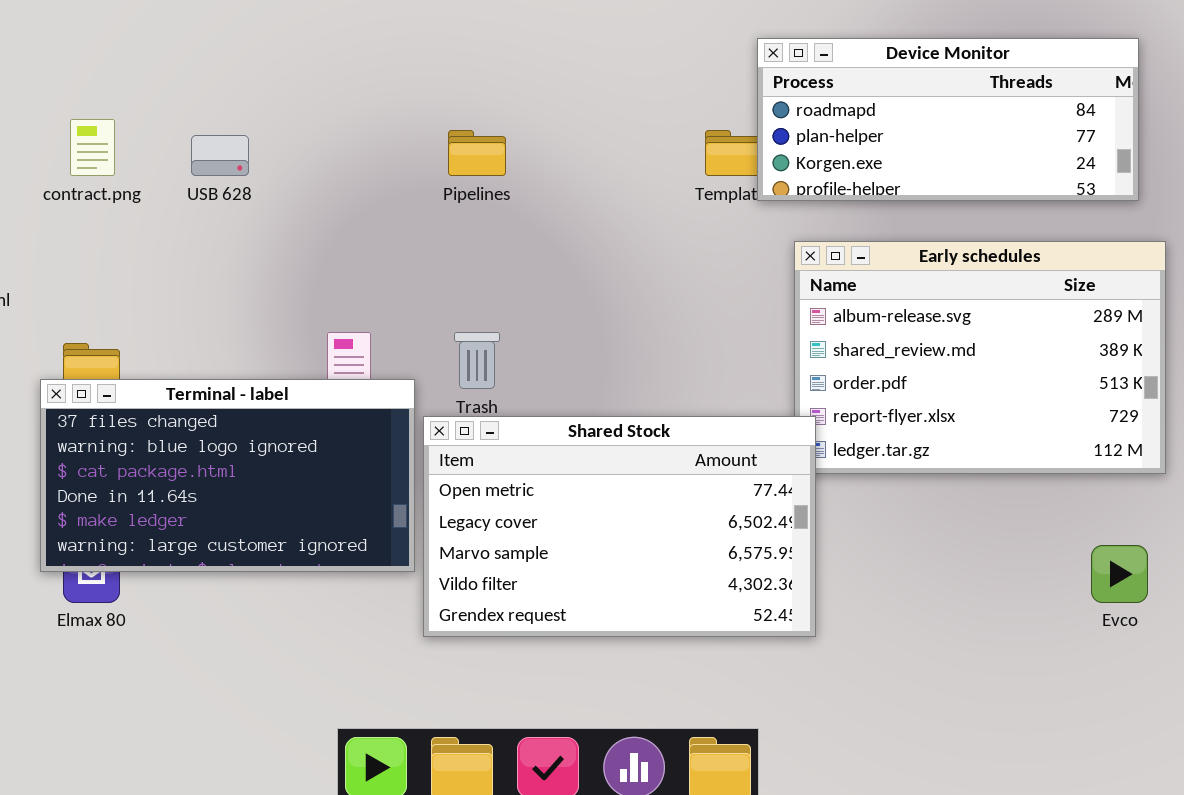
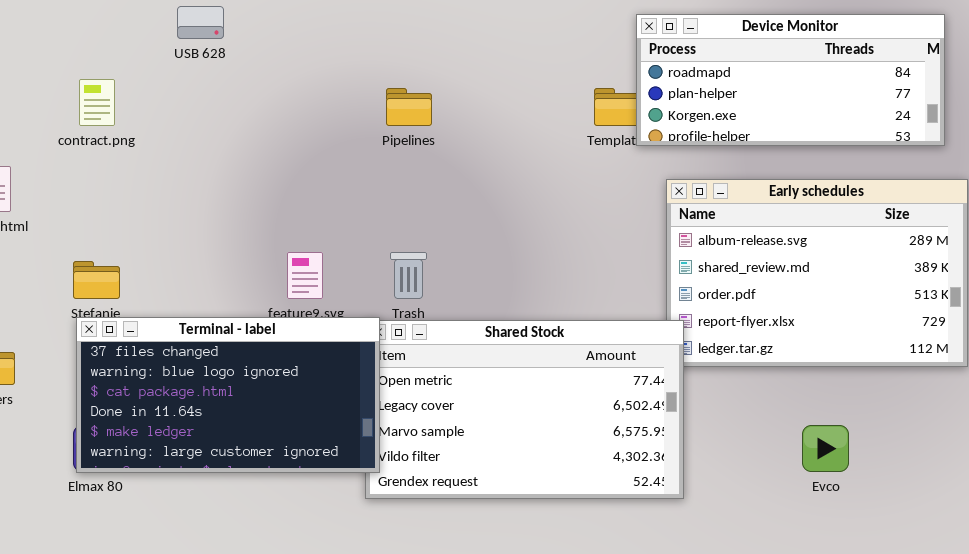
USB 628: [191,135,249,176] -> [177,6,224,39], moved
Terminal - label: [40,379,415,572] -> [76,317,380,473], moved
Evco: [1091,545,1148,603] -> [802,425,849,472], moved

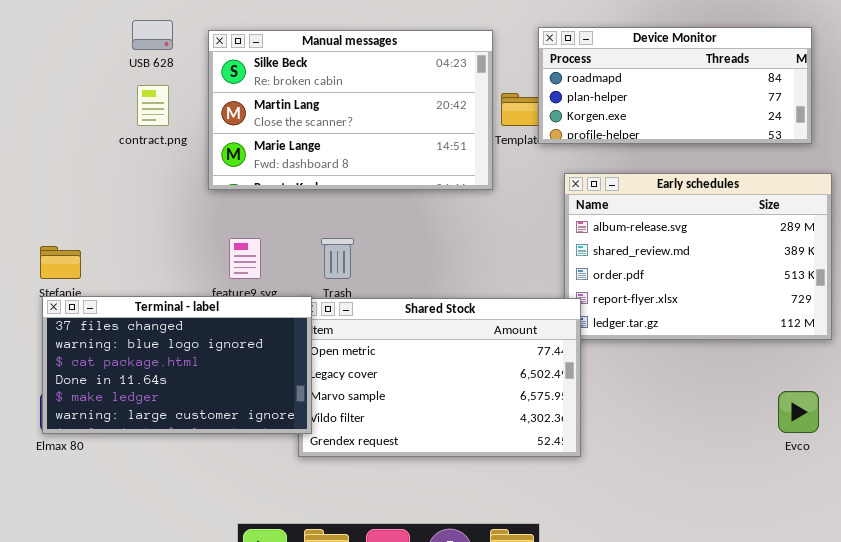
Manual messages: none -> [208,30,493,190], opened
contract.png: [79,79,115,126] -> [137,85,169,126], moved
Evco: [802,425,849,472] -> [778,391,819,433], moved

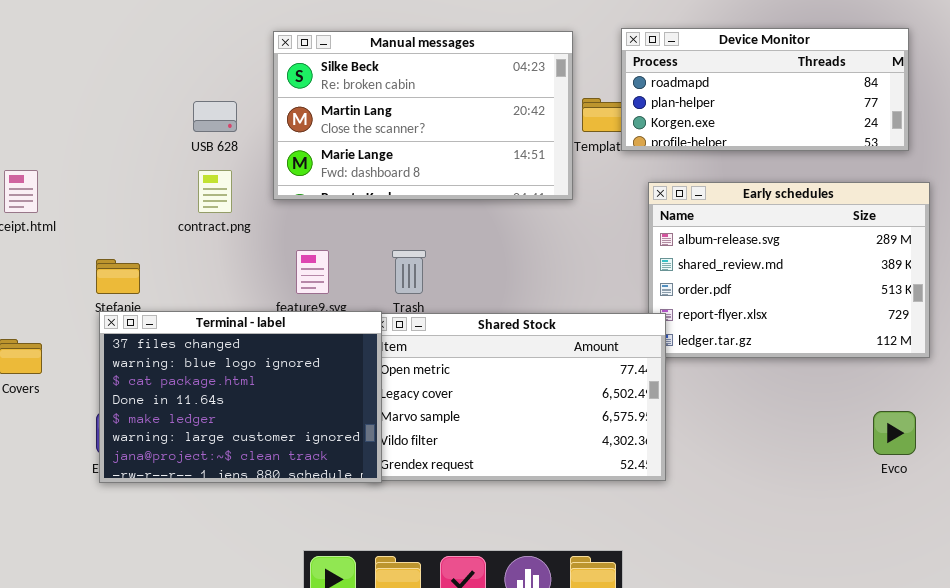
USB 628: [132,20,173,50] -> [193,101,237,132], moved
contract.png: [137,85,169,126] -> [198,170,232,213], moved
Terminal - label: [42,296,312,434] -> [99,311,382,483], resized

